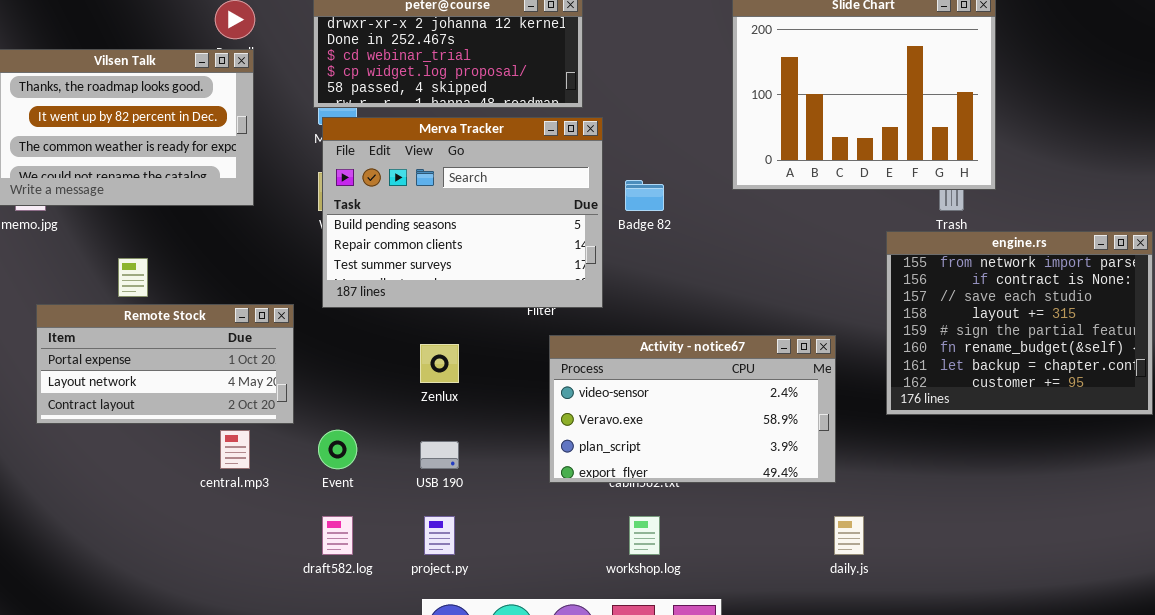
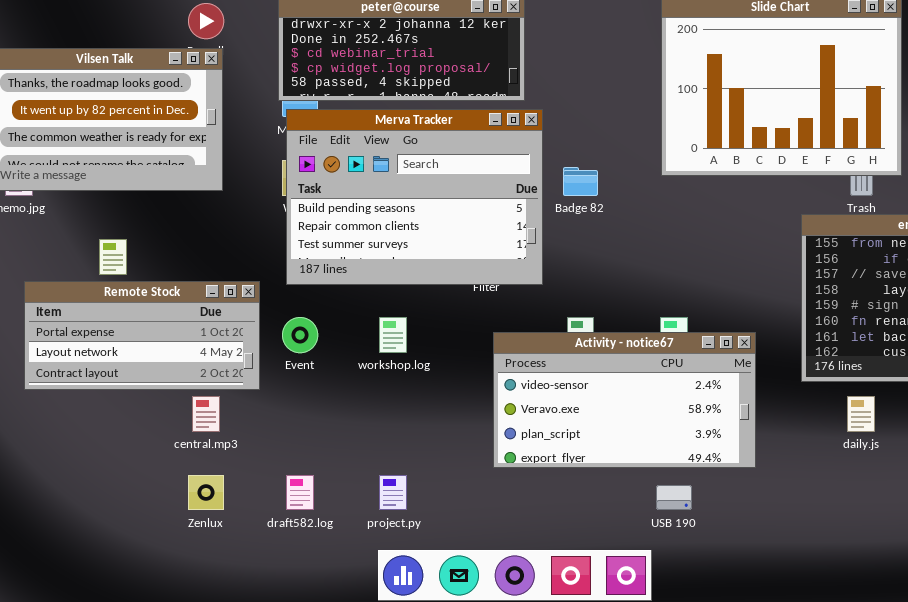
Activity - notice67: [549,335,836,483] -> [493,332,756,468], moved
Zenlux: [420,344,459,383] -> [188,475,224,510], moved
Event: [318,430,357,469] -> [282,317,318,353], moved
USB 190: [420,441,459,469] -> [656,485,692,510], moved
workshop.log: [629,516,660,555] -> [379,317,407,353], moved
daily.js: [834,516,864,555] -> [847,396,875,432], moved

